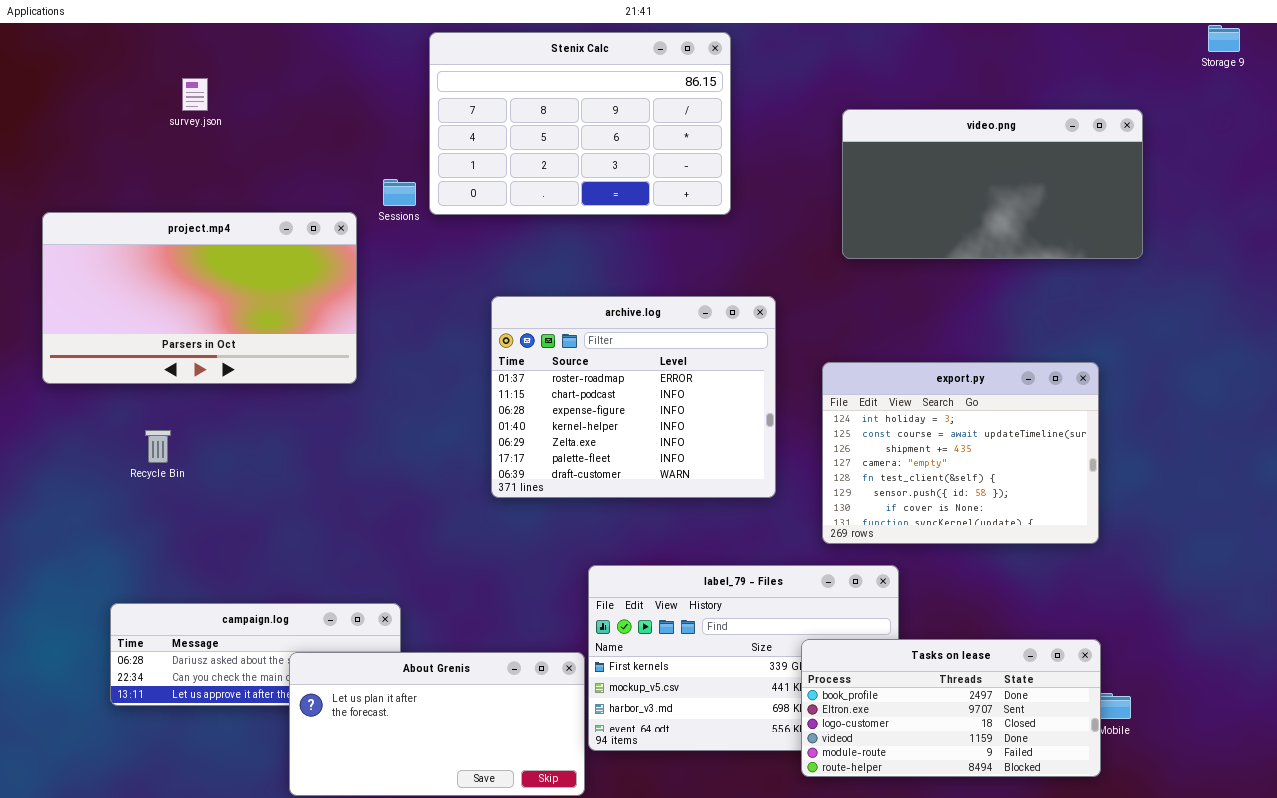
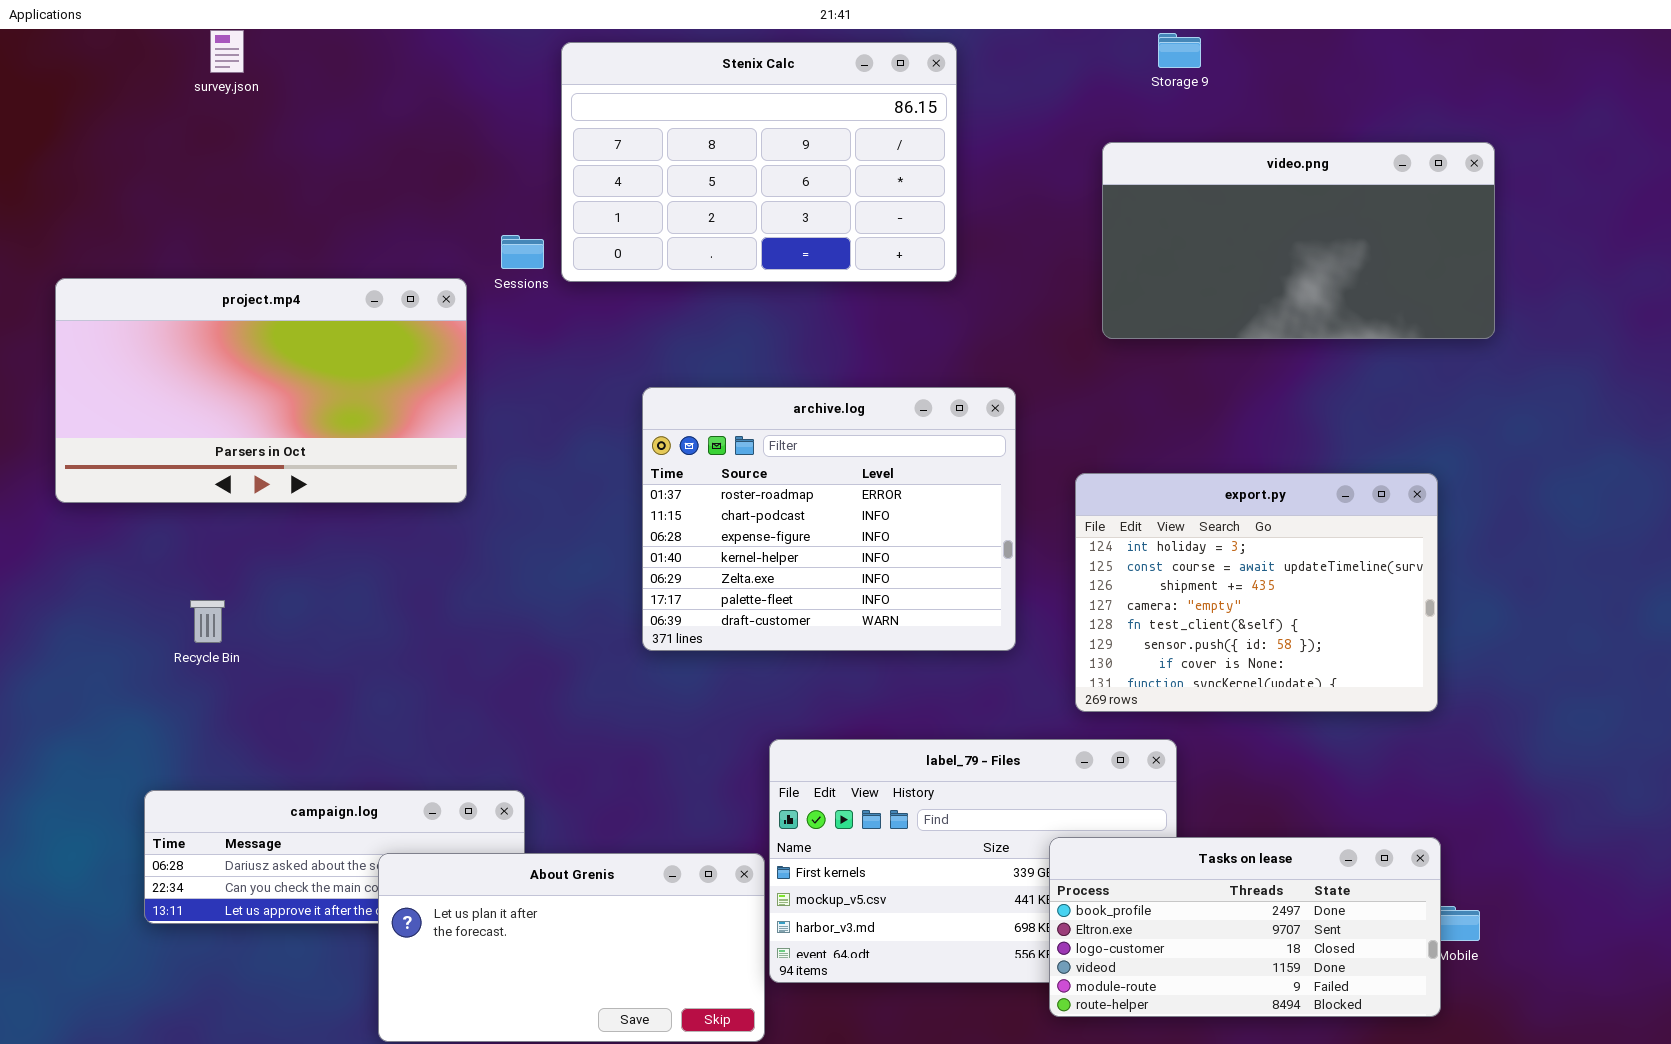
Storage 9: [1208,25,1240,52] -> [1158,33,1201,68], moved
survey.json: [182,78,208,111] -> [210,30,244,73], moved
Recycle Bin: [145,430,171,463] -> [190,600,225,643], moved

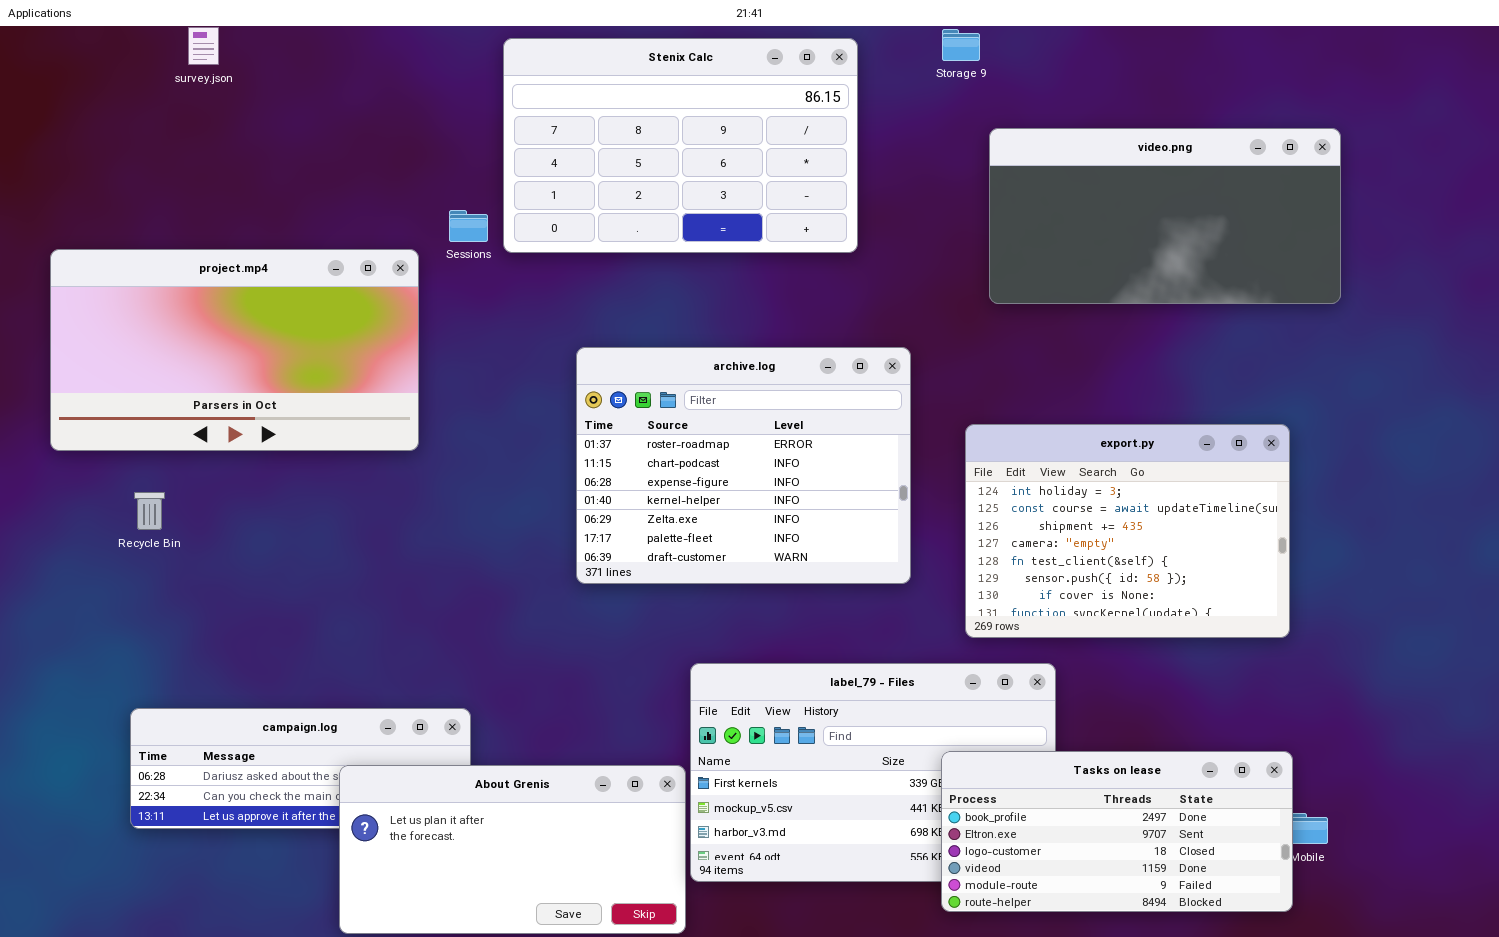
Storage 9: [1158,33,1201,68] -> [942,29,980,61], moved
Recycle Bin: [190,600,225,643] -> [134,492,165,530], moved

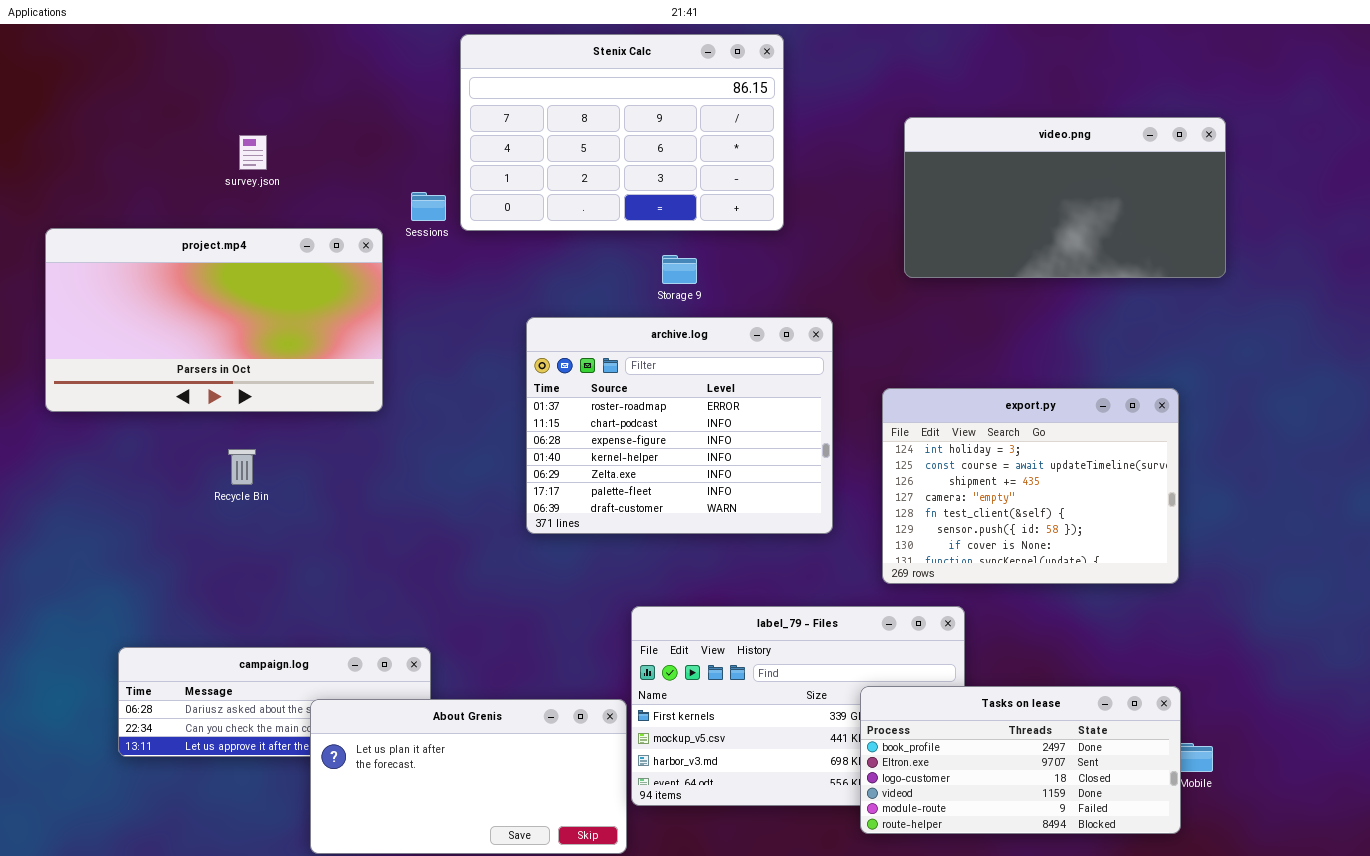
survey.json: [188,27,219,65] -> [239,135,267,170], moved
Storage 9: [942,29,980,61] -> [662,255,697,284], moved
Recycle Bin: [134,492,165,530] -> [228,449,256,485], moved

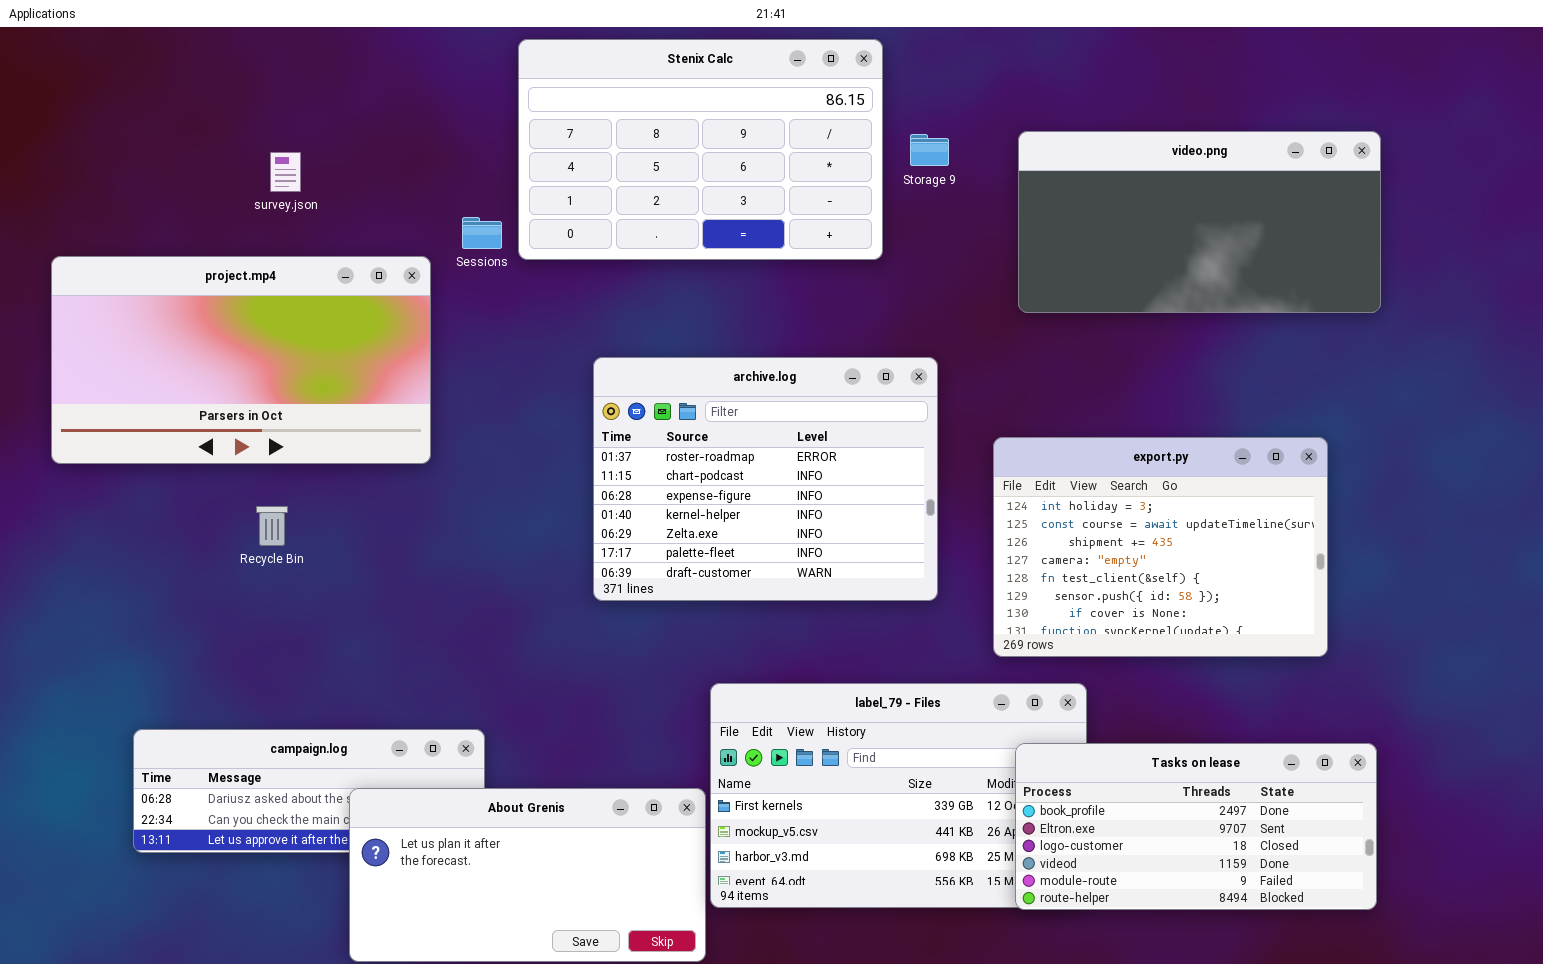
Storage 9: [662,255,697,284] -> [910,134,949,166], moved
Tasks on lease: [860,686,1181,834] -> [1015,743,1377,910], moved

